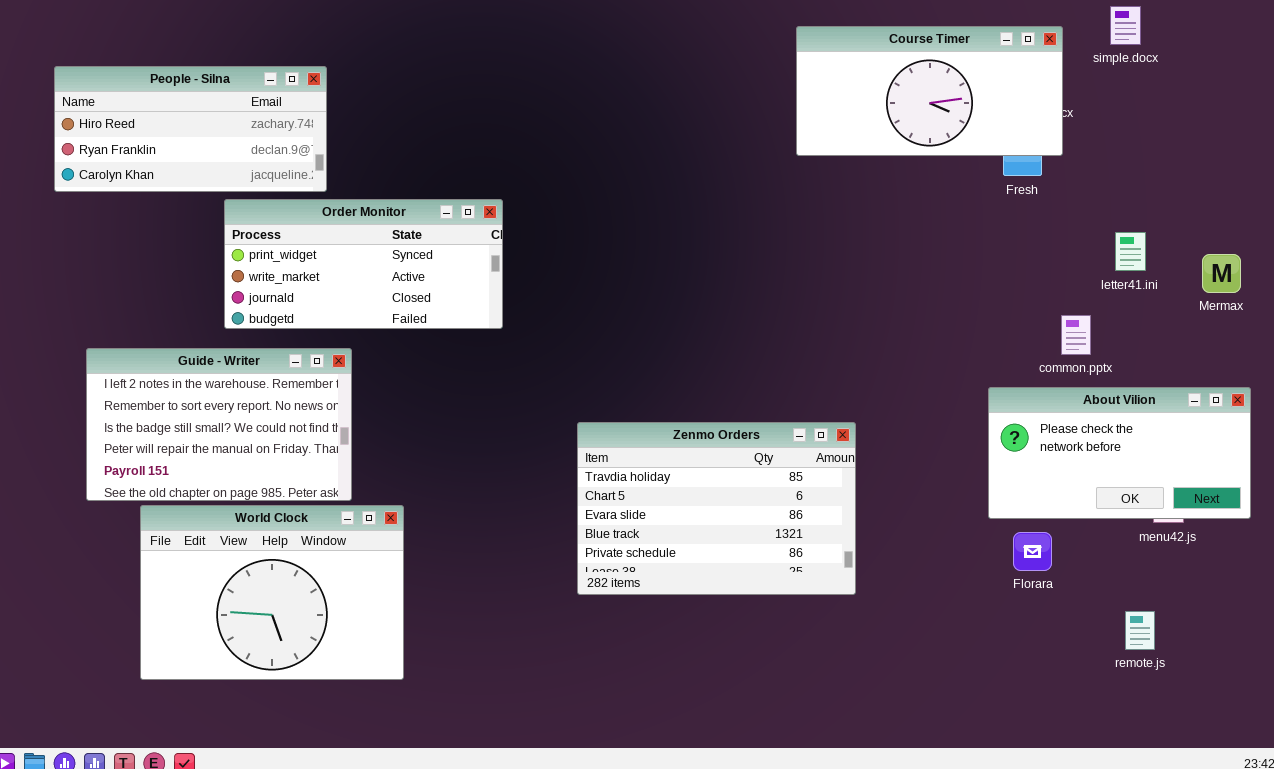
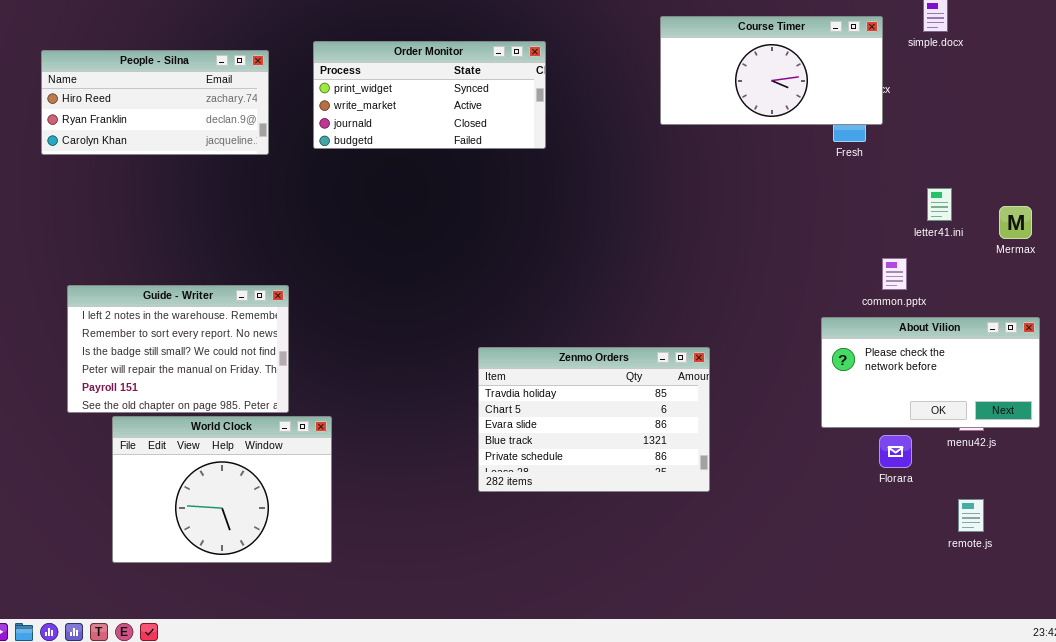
Order Monitor: [224,199,503,329] -> [313,41,546,149], moved
Florara: [1013,532,1052,571] -> [879,435,912,468], moved
remote.js: [1125,611,1155,650] -> [958,499,984,532], moved

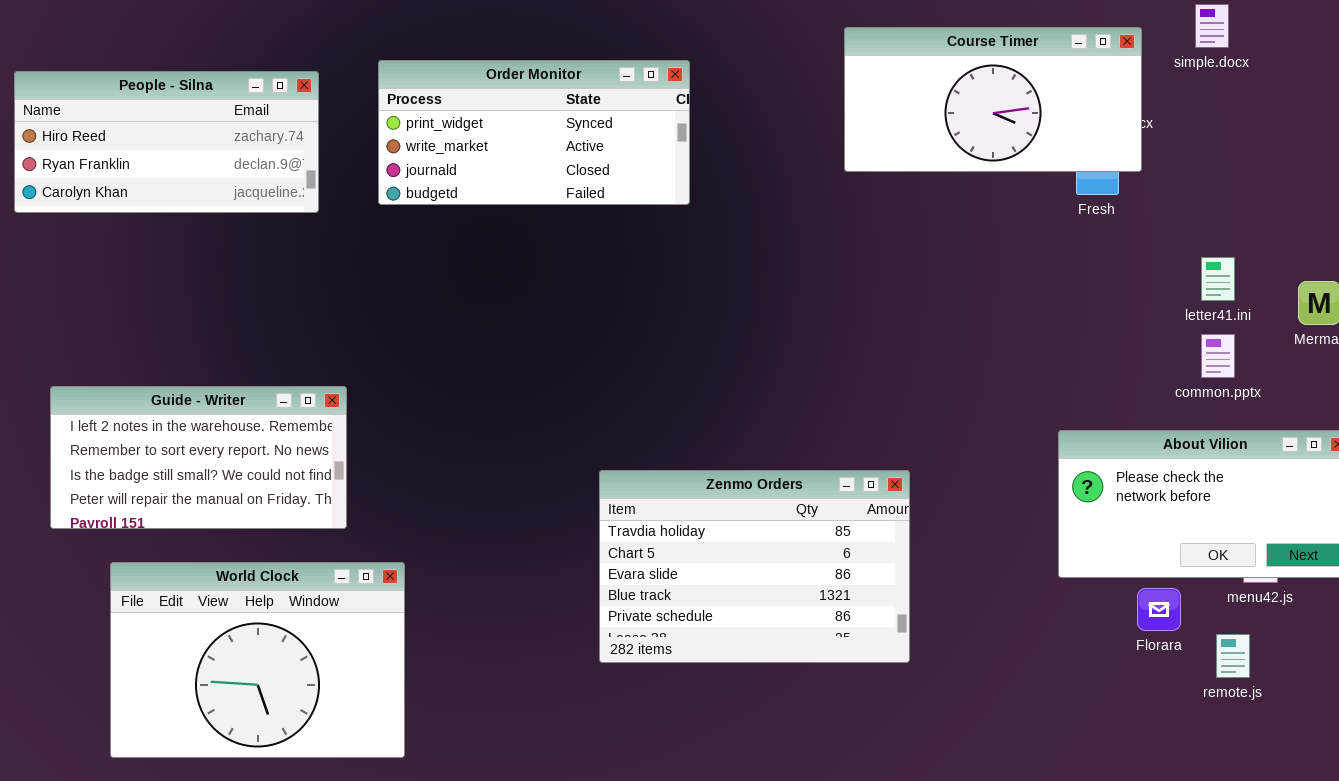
common.pptx: [882,258,907,290] -> [1201,334,1235,378], moved
Guide - Writer: [67,285,289,413] -> [50,386,347,529], resized
remote.js: [958,499,984,532] -> [1216,634,1250,678], moved

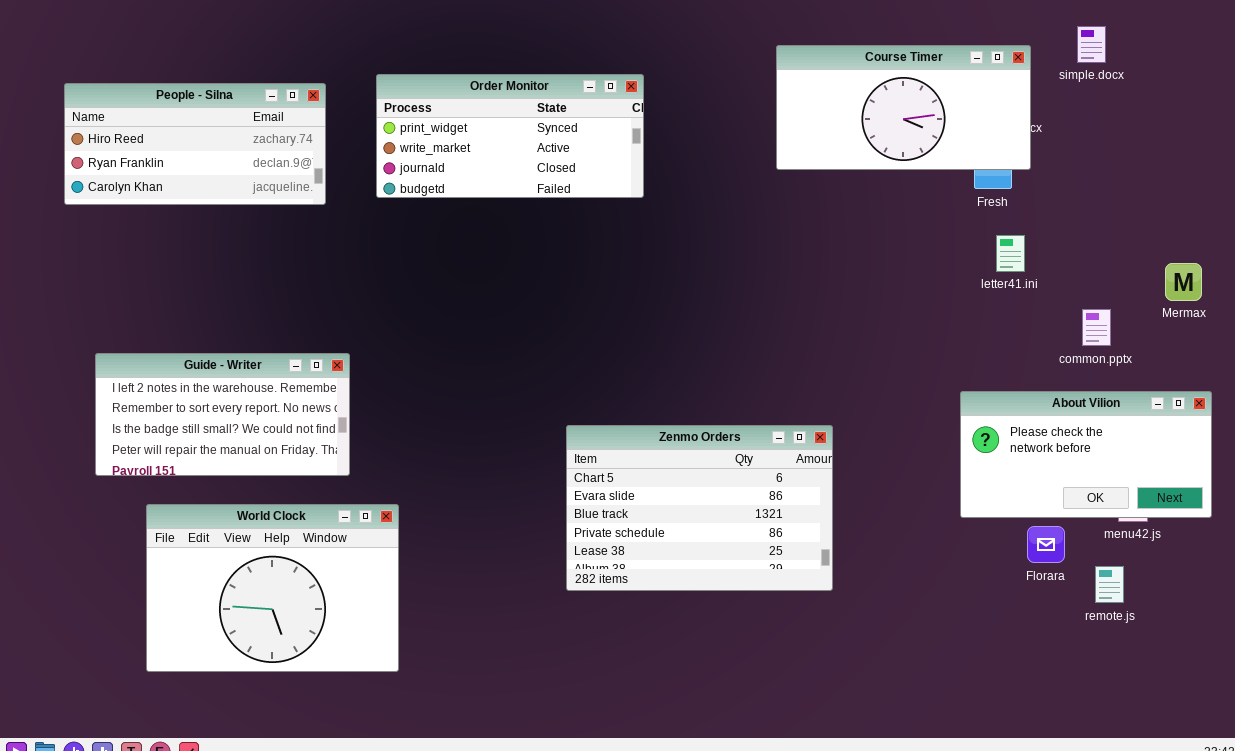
letter41.ini: [1201,257,1235,301] -> [996,235,1025,272], moved
Zenmo Orders: [599,470,910,663] -> [566,425,833,591], scrolled down 1 row

